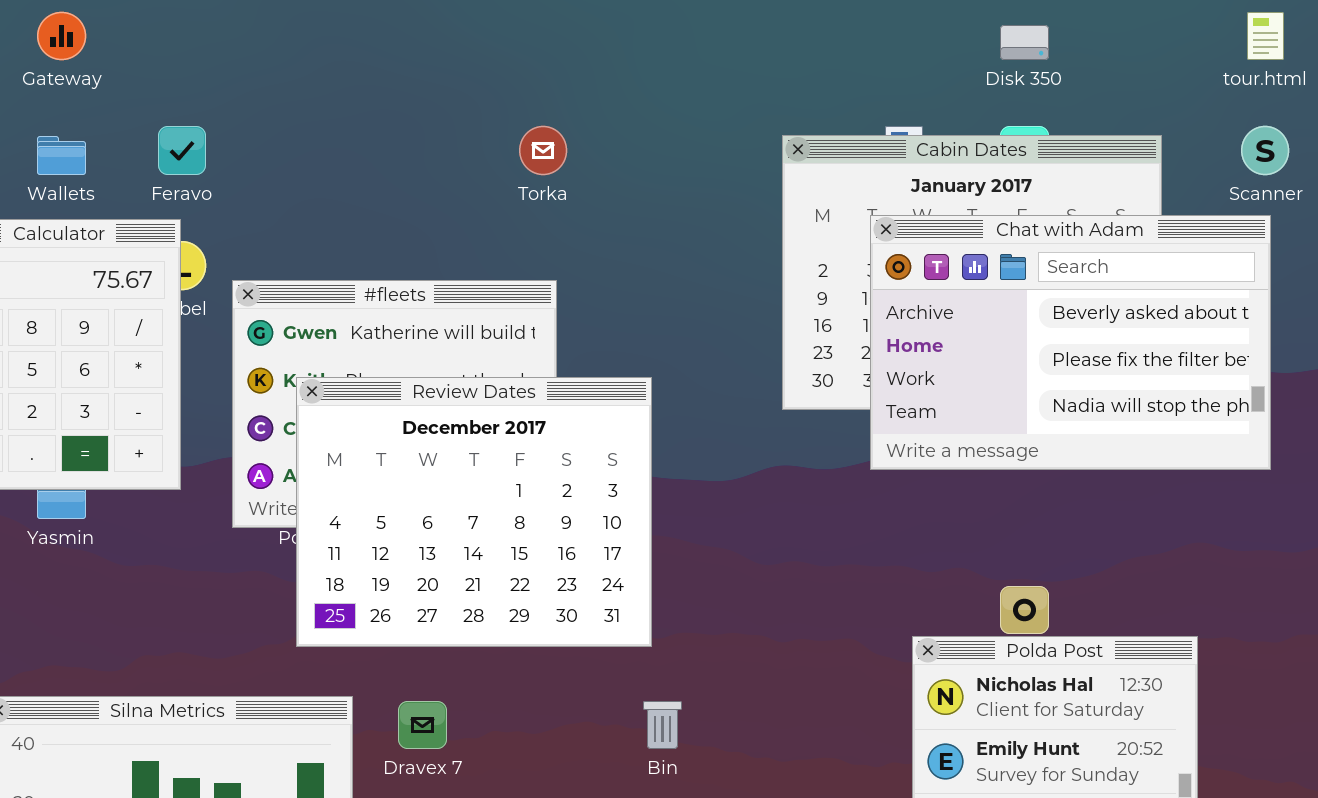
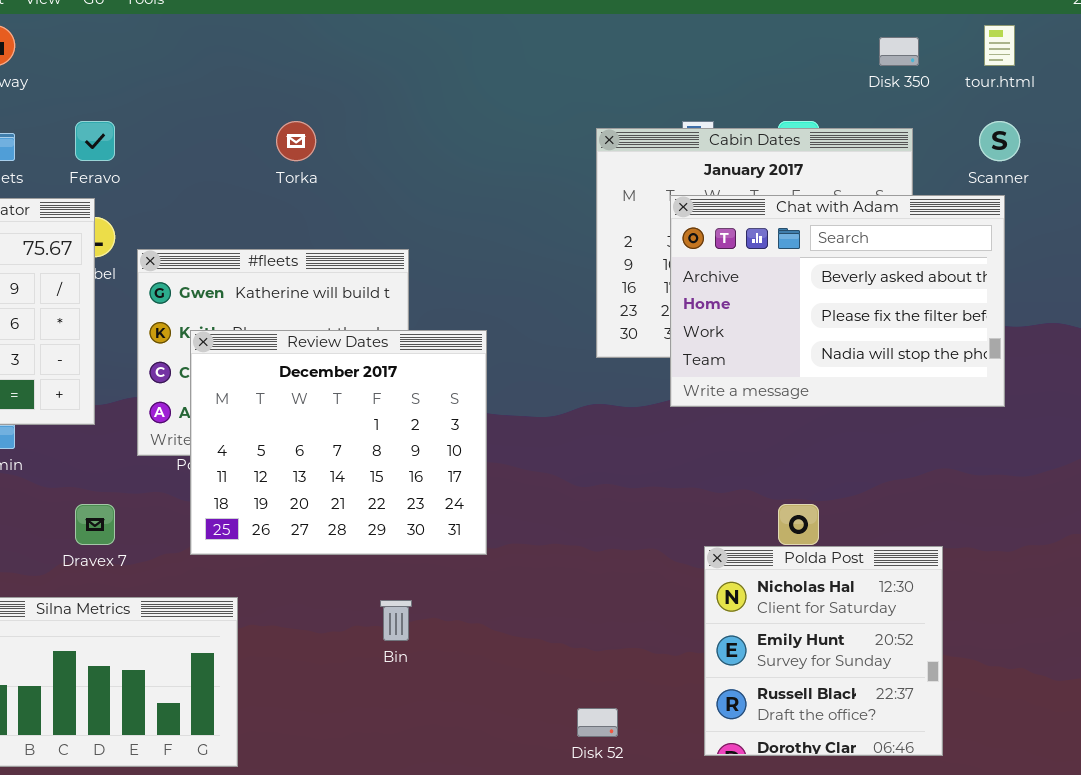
Disk 350: [1000,25,1049,60] -> [879,37,919,66], moved
Torka: [519,126,567,175] -> [276,121,316,161], moved
Dravex 7: [398,701,447,749] -> [75,504,115,545], moved
Bin: [643,701,682,749] -> [380,600,412,641], moved

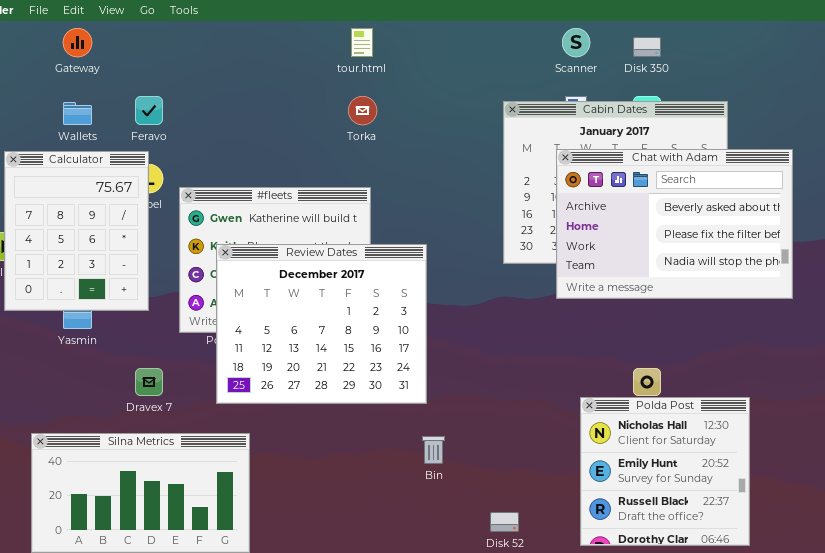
tour.html: [984,25,1015,66] -> [351,28,373,57], moved
Disk 350: [879,37,919,66] -> [633,37,661,57], moved
Torka: [276,121,316,161] -> [348,96,377,125], moved
Scanner: [979,121,1020,161] -> [562,28,590,57], moved
Bin: [380,600,412,641] -> [422,436,445,464], moved

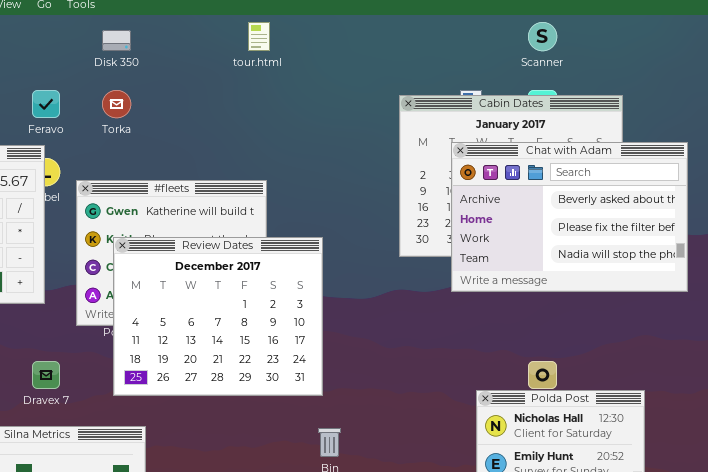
Scanner: [562,28,590,57] -> [528,22,557,51], moved
Disk 350: [633,37,661,57] -> [102,30,131,51], moved
Torka: [348,96,377,125] -> [102,90,131,118], moved

